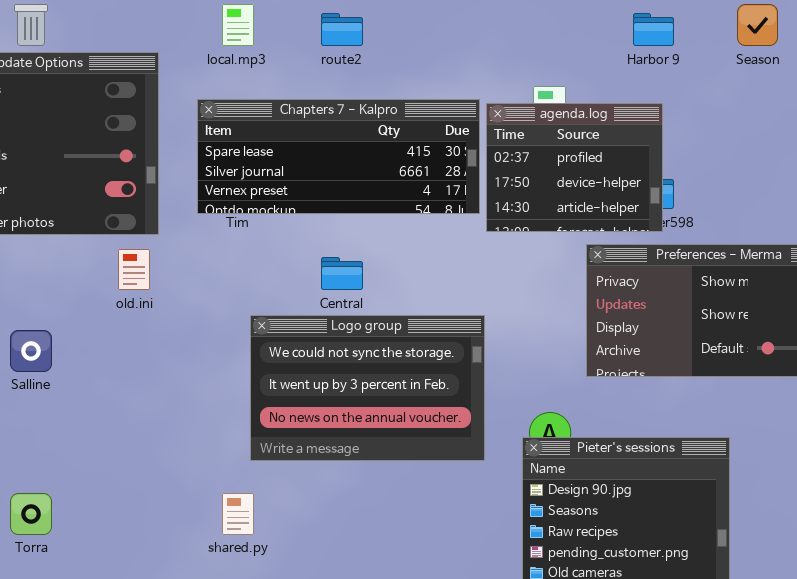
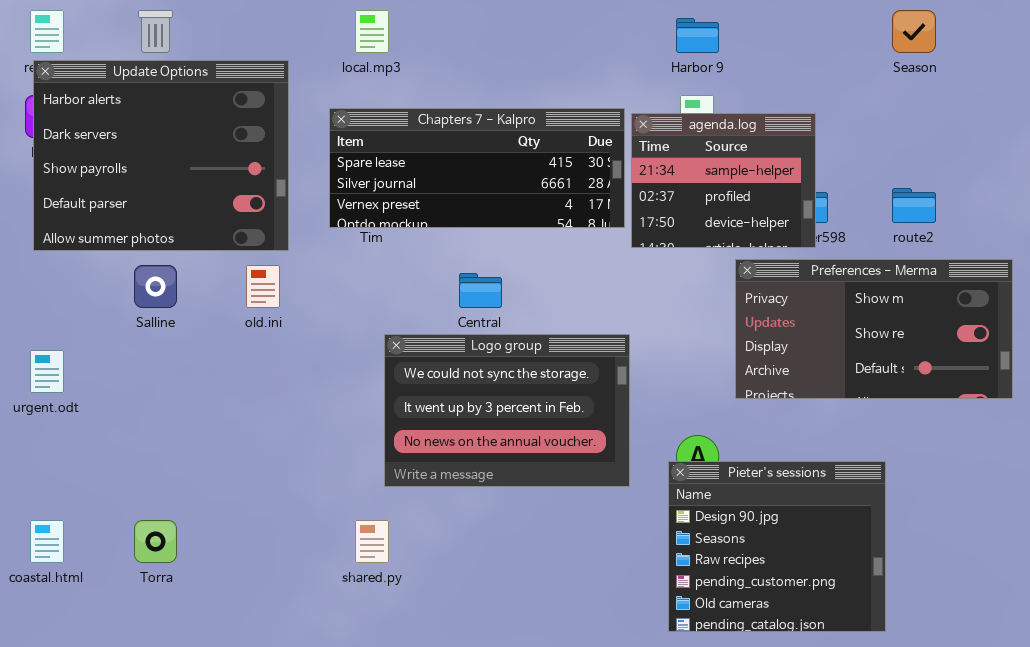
route2: [321,13,363,46] -> [892,188,936,223], moved
Harbor 9: [633,13,674,46] -> [676,18,719,53], moved
agenda.log: [486,103,663,232] -> [631,113,816,248], scrolled up 1 row
Salline: [10,330,52,372] -> [134,265,177,308], moved

